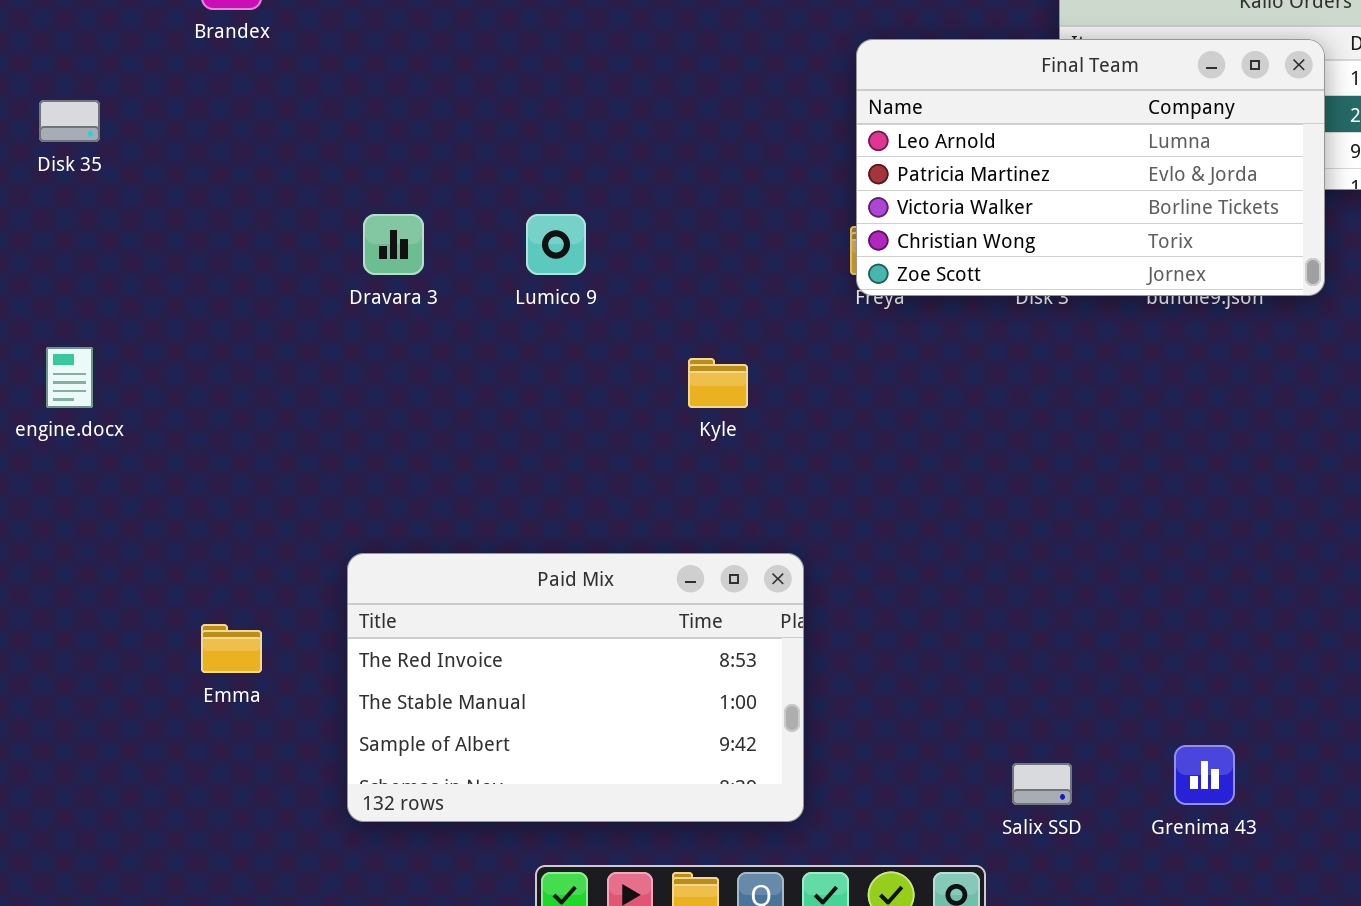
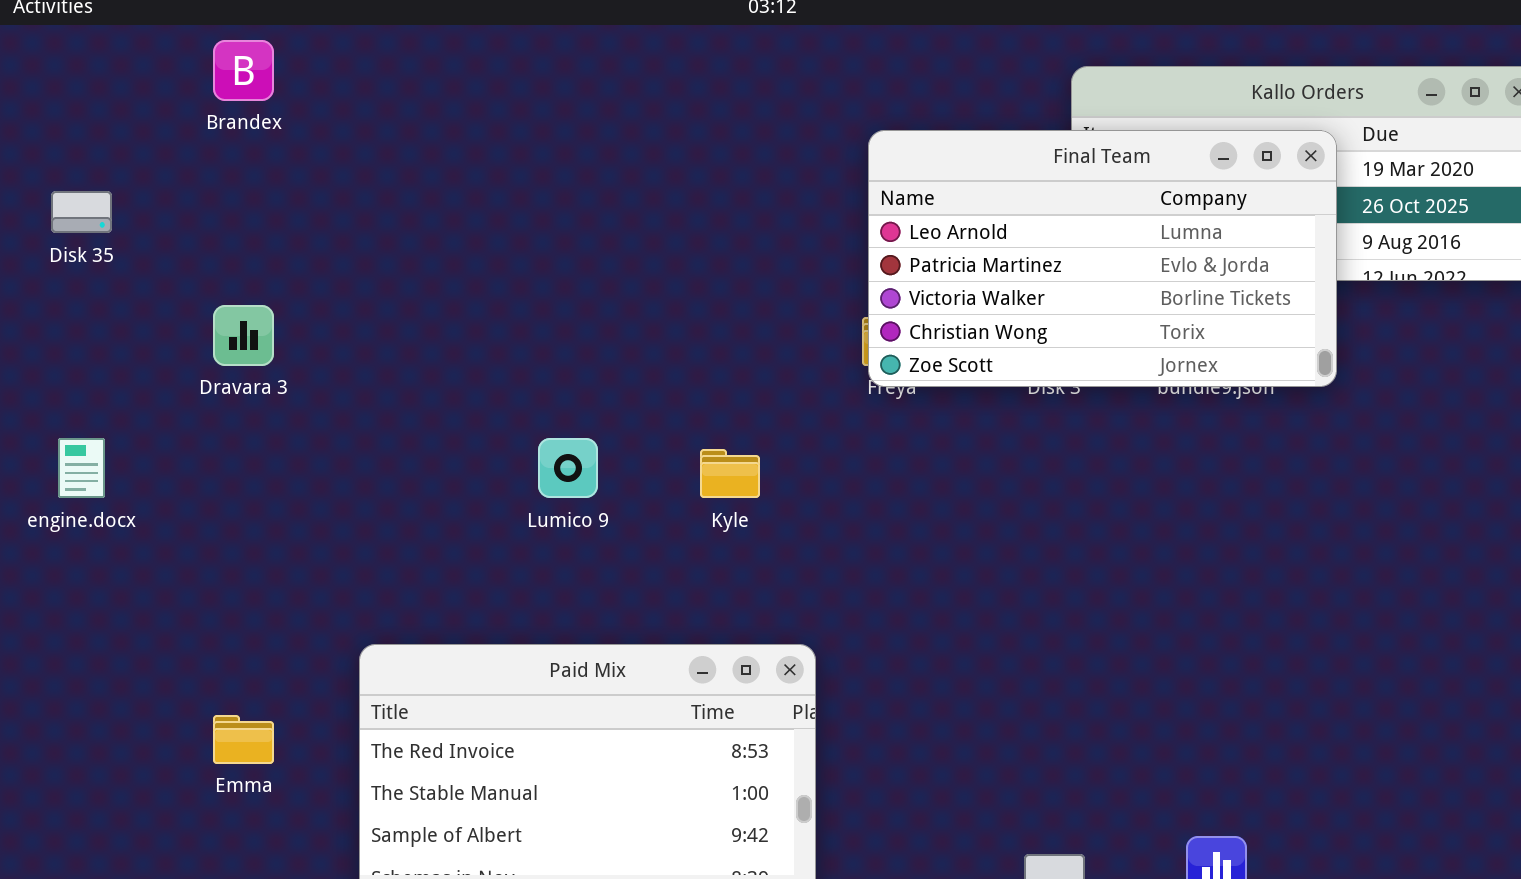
Dravara 3: [363,214,424,275] -> [213,305,274,366], moved
Lumico 9: [526,214,586,275] -> [538,438,598,498], moved

